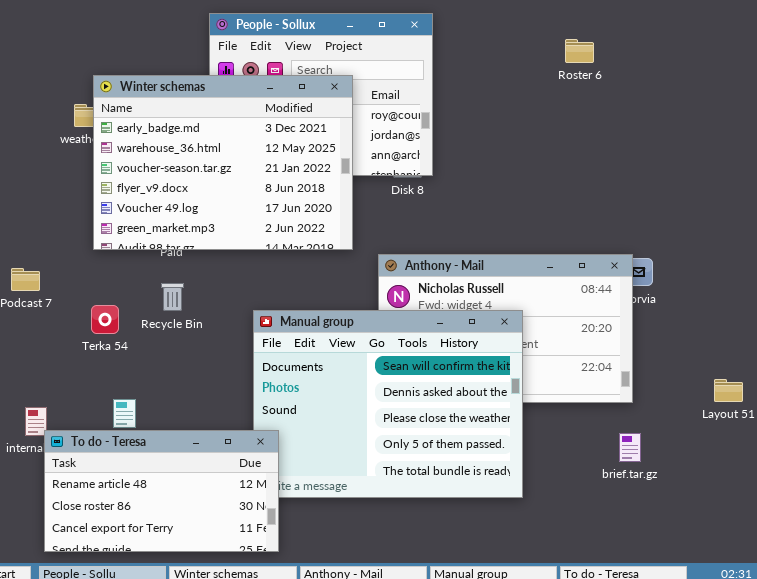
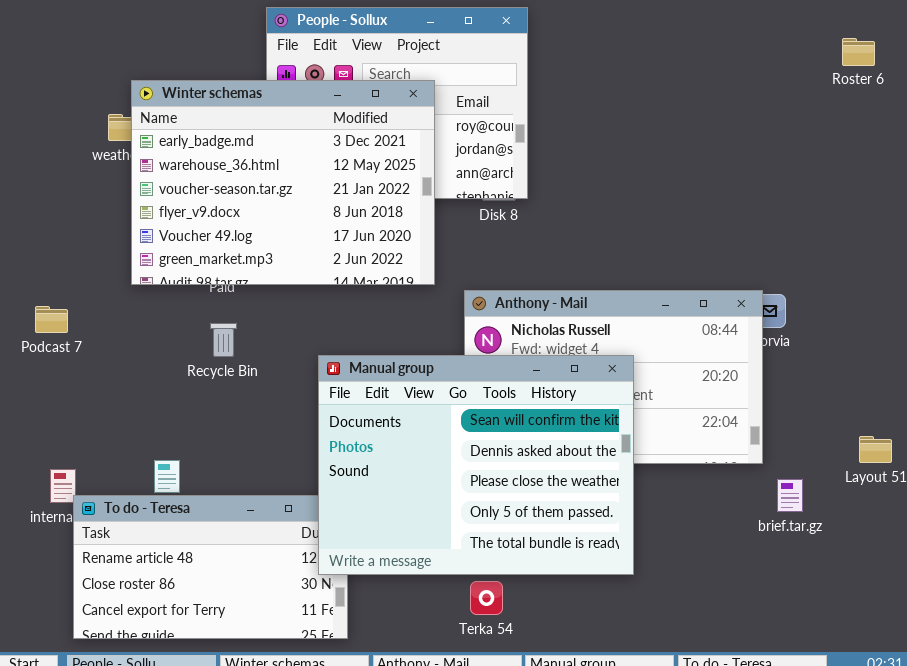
Roster 6: [565,39,594,63] -> [842,38,875,66], moved
Terka 54: [91,305,119,334] -> [470,581,503,615], moved
Manual group: [253,310,523,498] -> [318,355,634,575], raised
brief.tar.gz: [619,433,641,462] -> [777,479,803,512], moved

